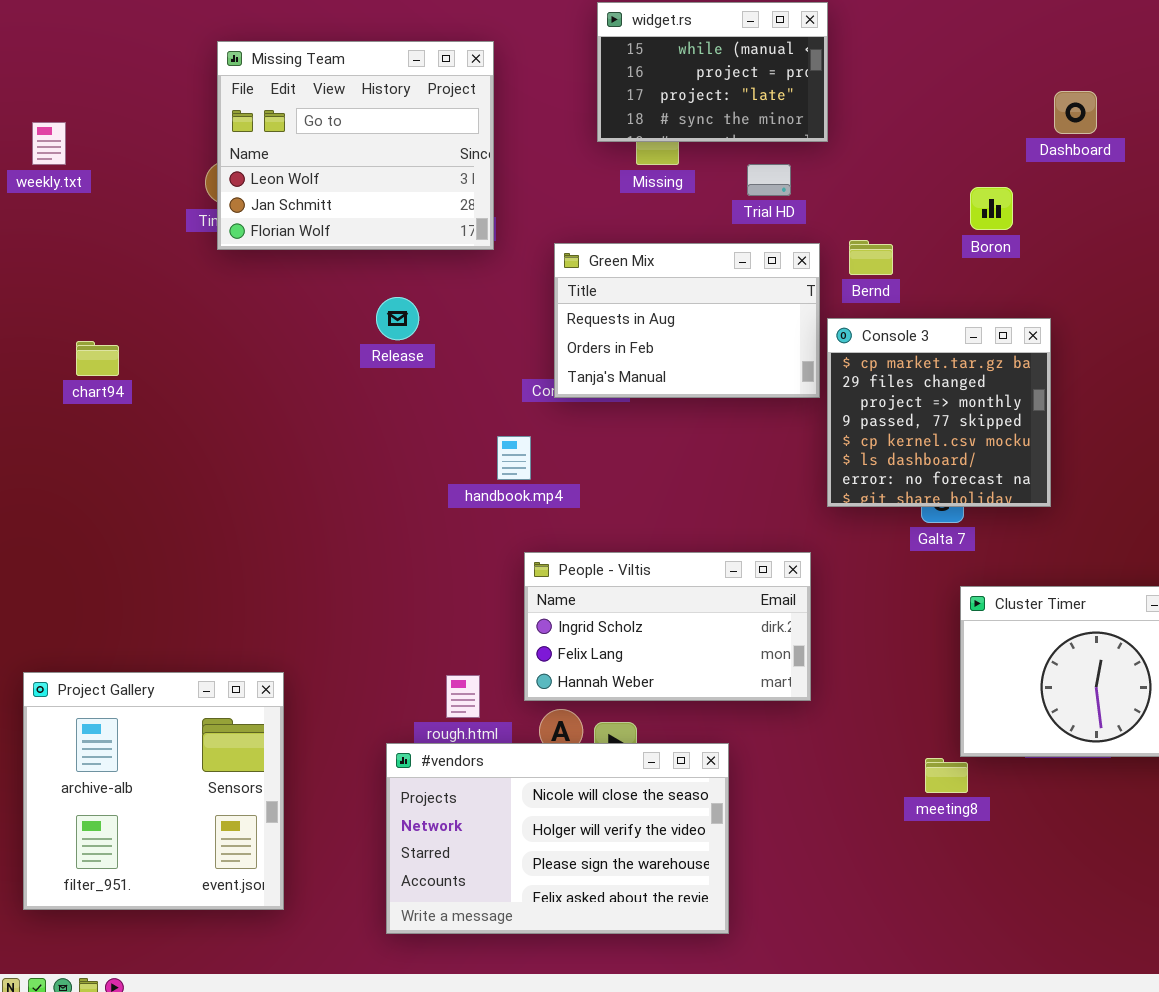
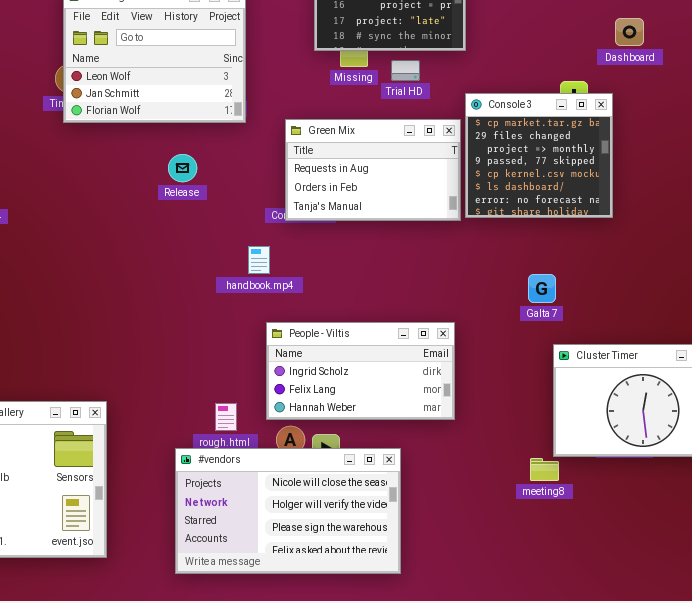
Trial HD: [747,164,791,196] -> [391,60,420,81], moved
Console 3: [827,318,1051,507] -> [465,93,613,218], moved

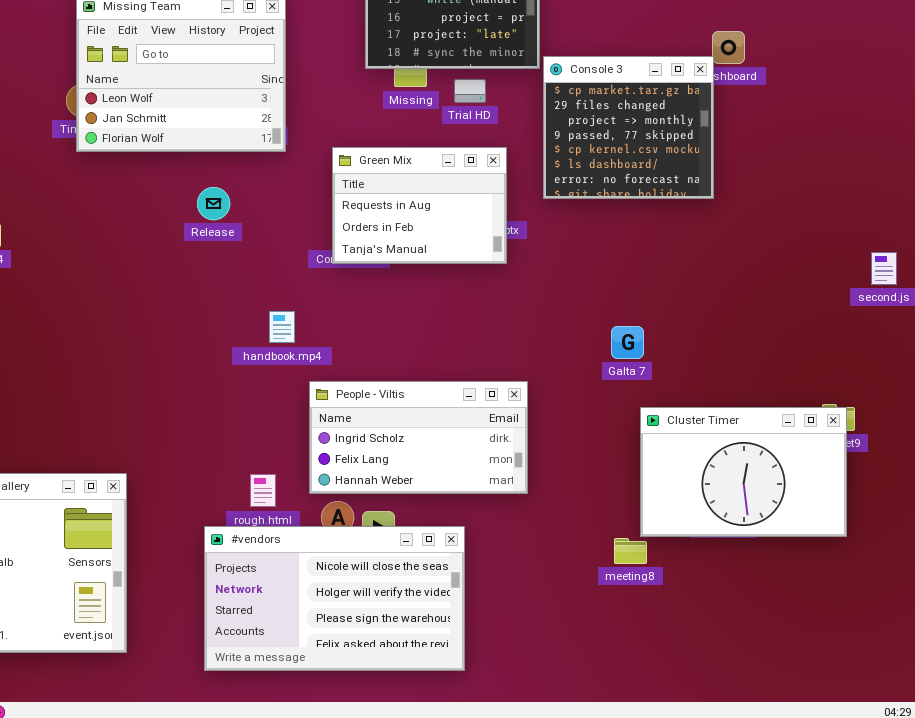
Console 3: [465,93,613,218] -> [543,56,714,199], moved
Green Mix: [285,119,461,221] -> [332,147,507,264], resized
handbook.mp4: [248,246,270,274] -> [269,311,295,343], moved

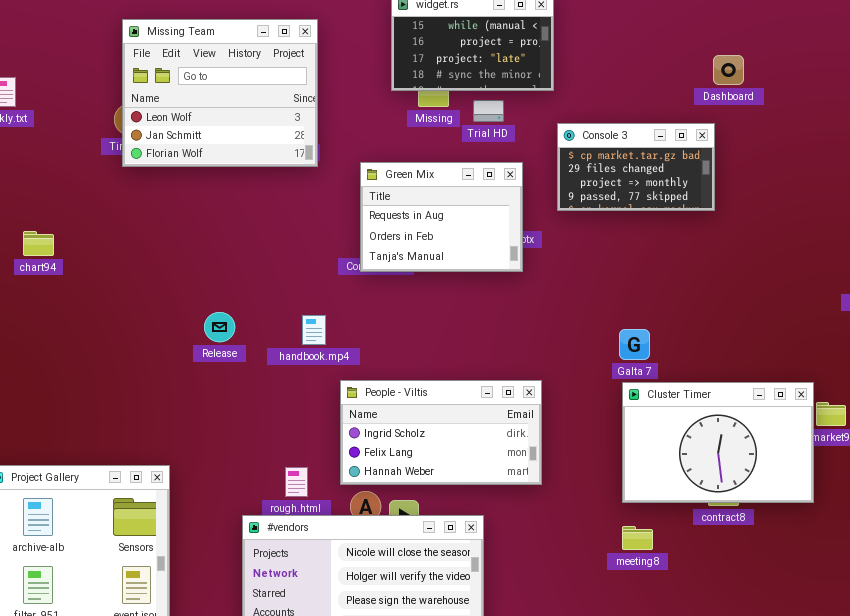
Console 3: [543,56,714,199] -> [557,123,715,211], resized
Release: [197,187,230,220] -> [204,312,235,342], moved
Cluster Timer: [640,407,847,537] -> [622,382,814,503], moved

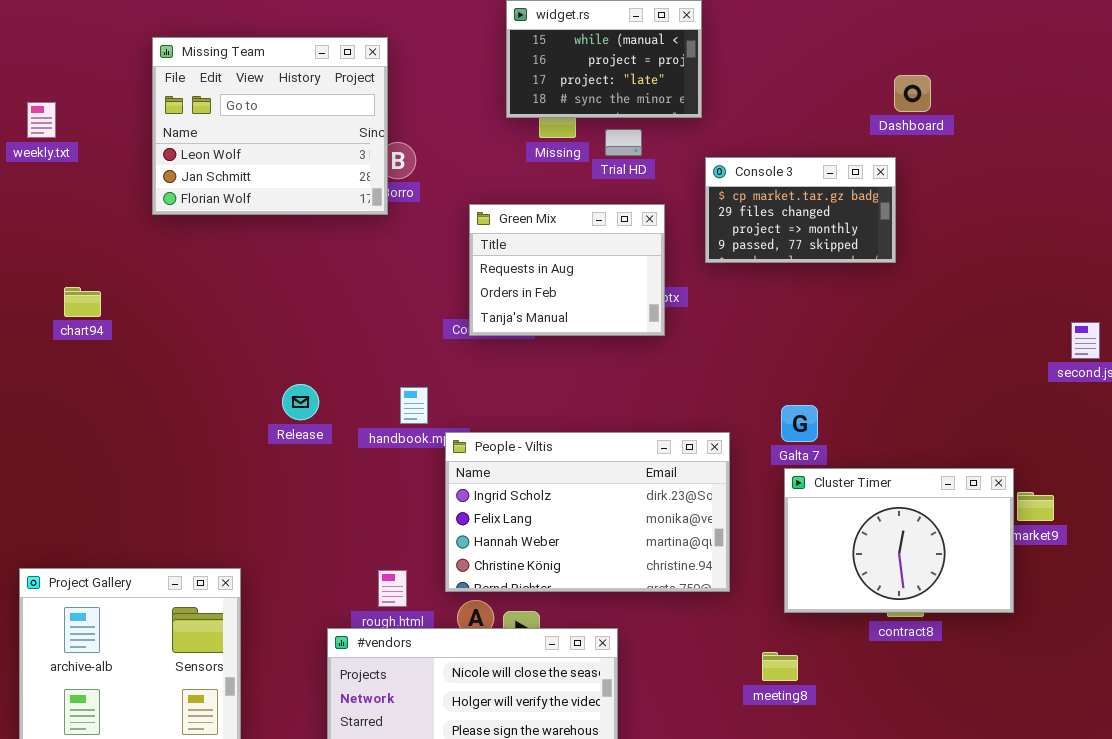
Missing Team: [122,19,318,167] -> [152,37,388,215], moved
People - Viltis: [340,380,542,485] -> [445,432,730,592], resized
meeting8: [622,526,653,550] -> [762,652,798,681], moved

